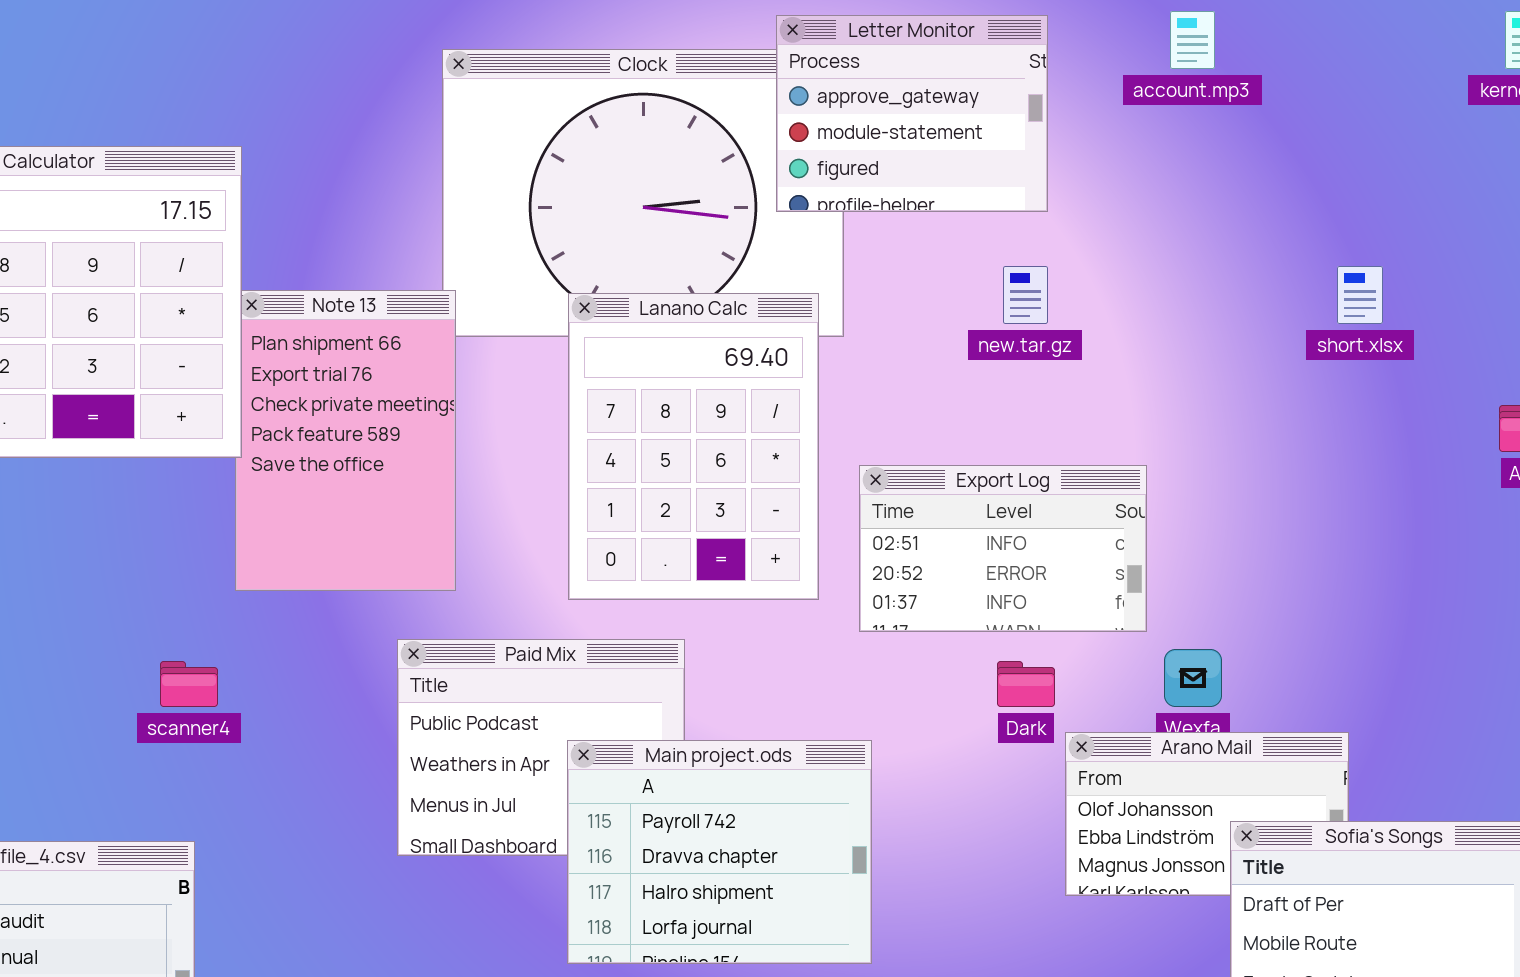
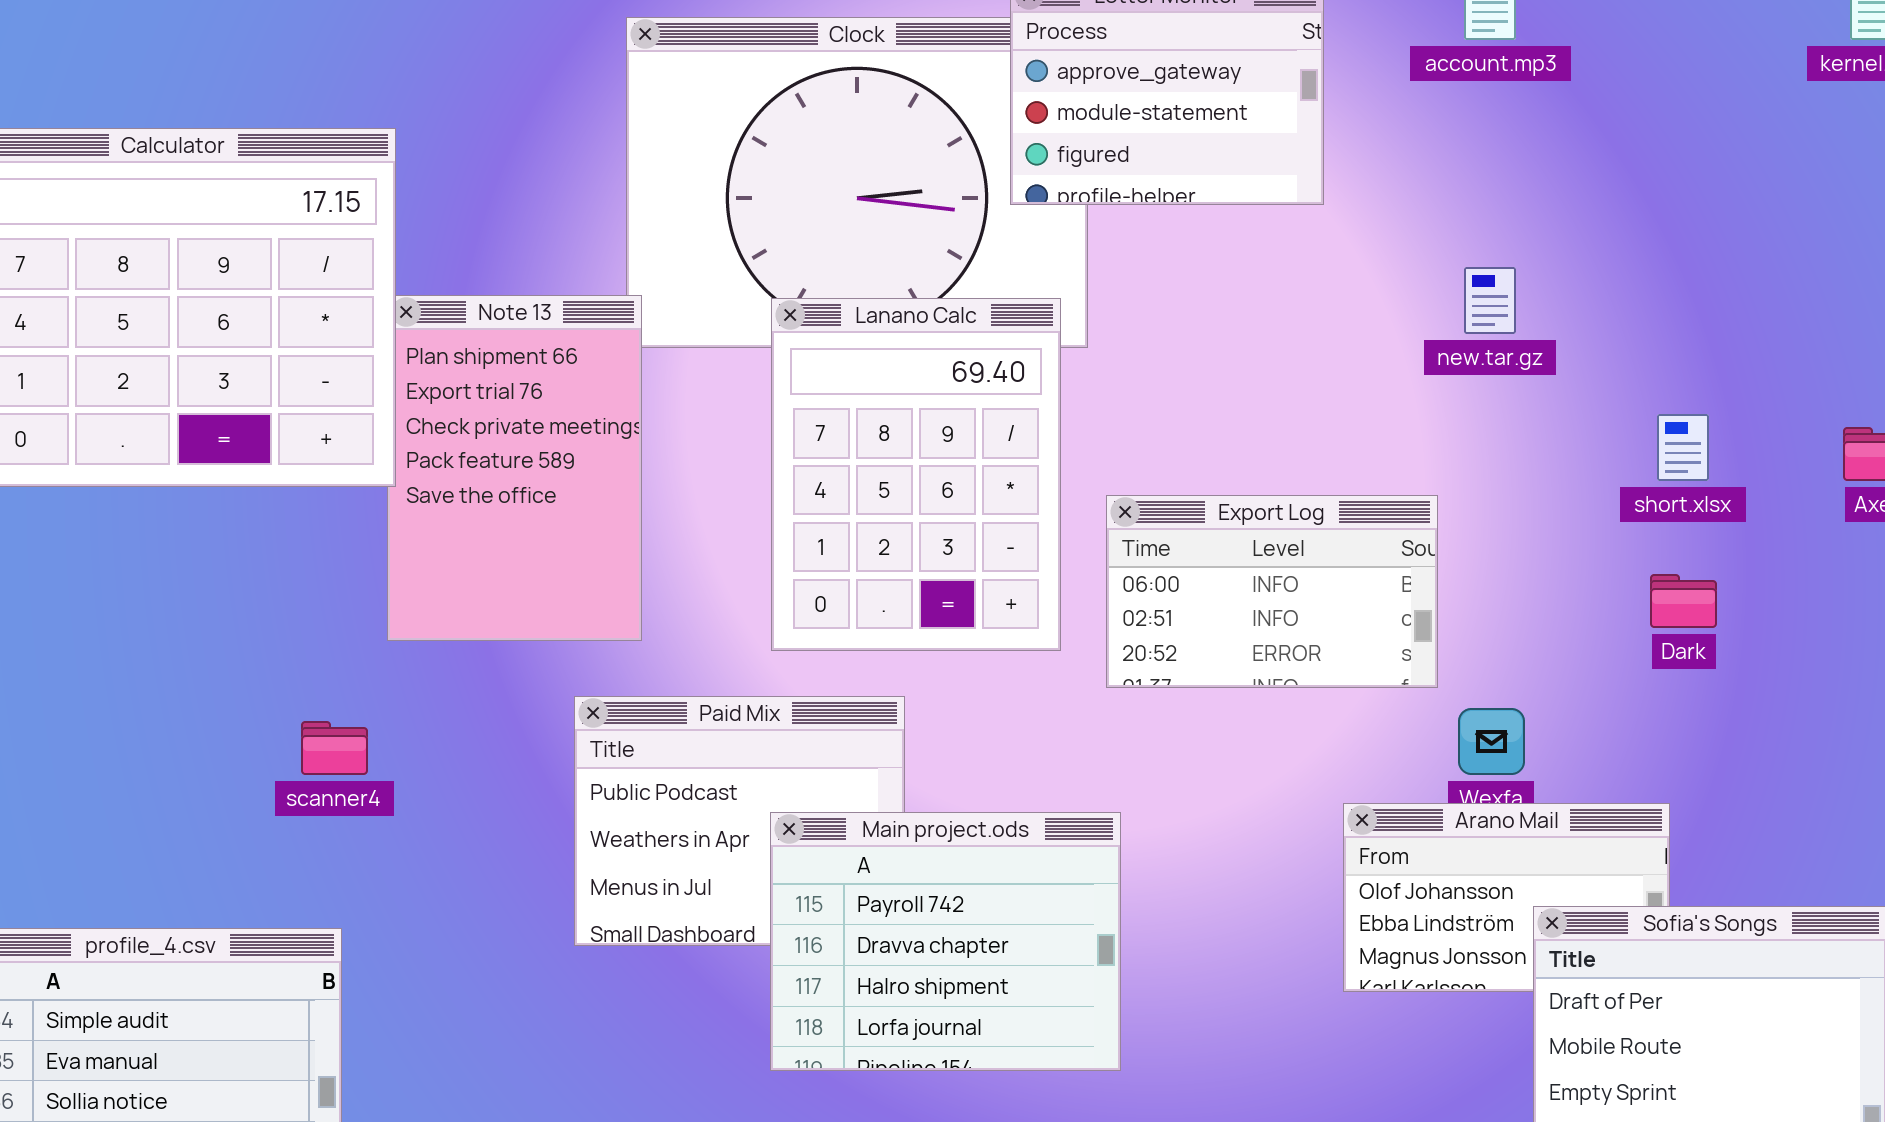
new.tar.gz: [1003,266,1048,324] -> [1464,267,1516,334], moved
short.xlsx: [1337,266,1383,324] -> [1657,414,1709,481], moved
Export Log: [859,465,1147,632] -> [1106,495,1438,688], scrolled up 1 row
Dark: [997,661,1055,707] -> [1650,574,1717,628], moved

